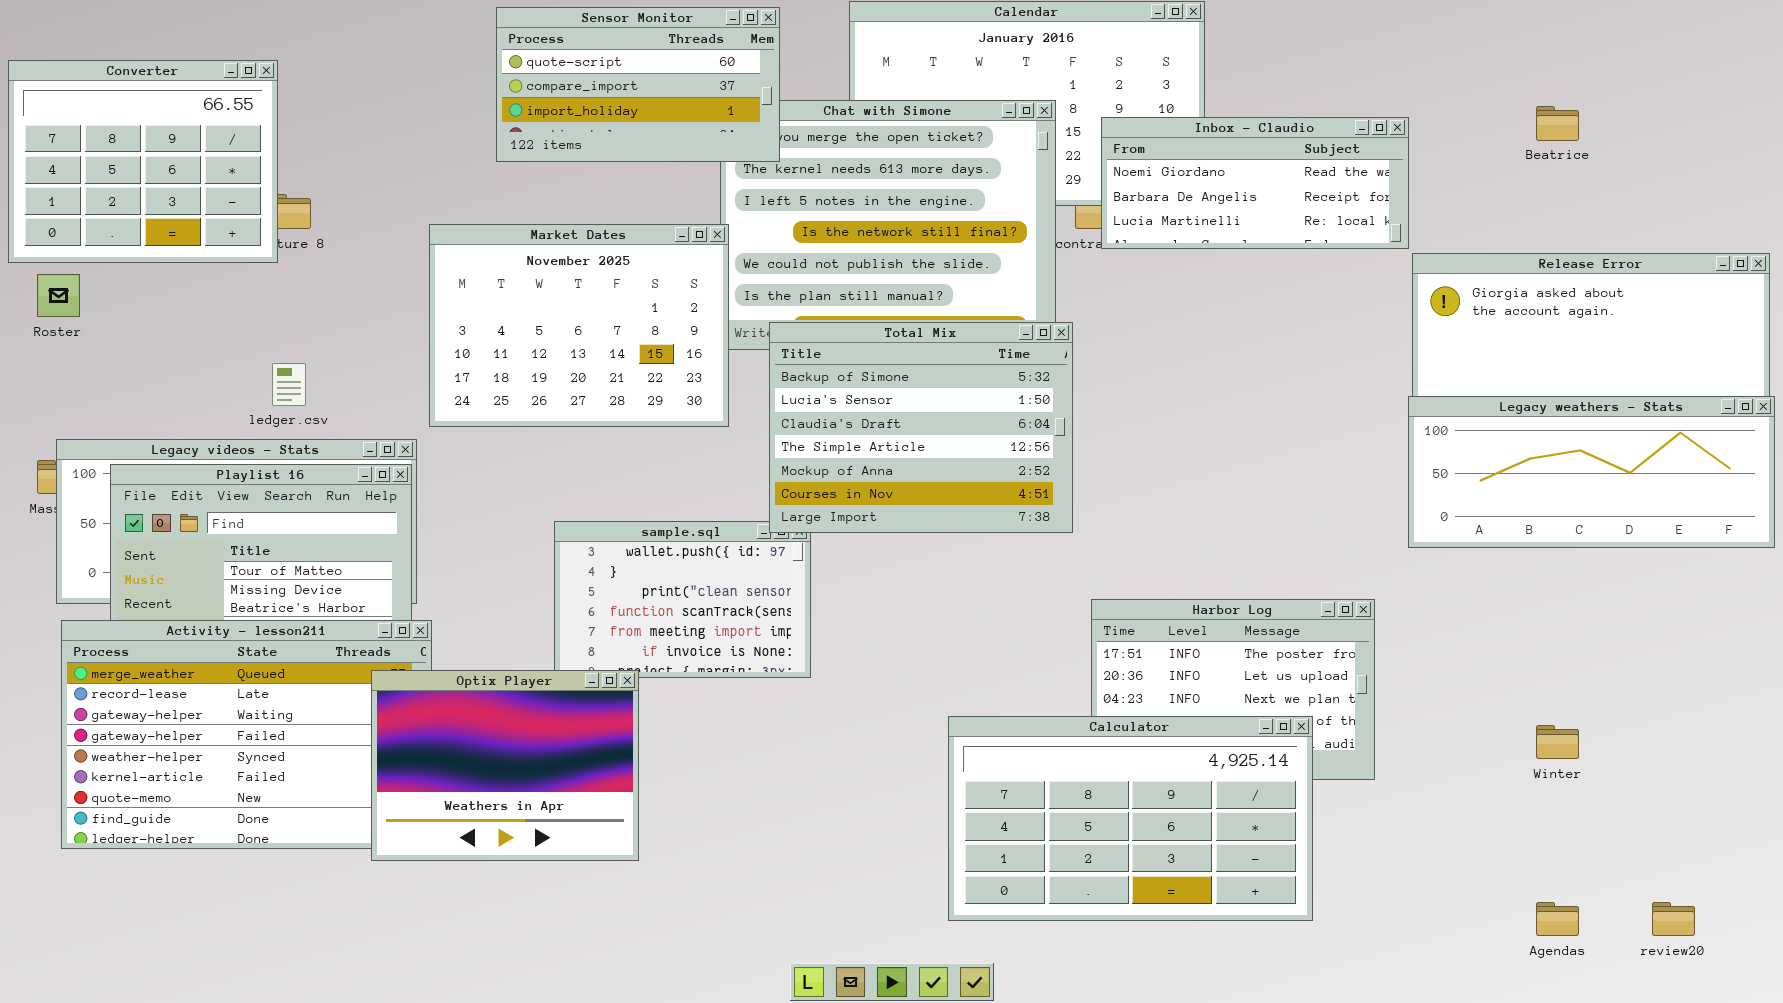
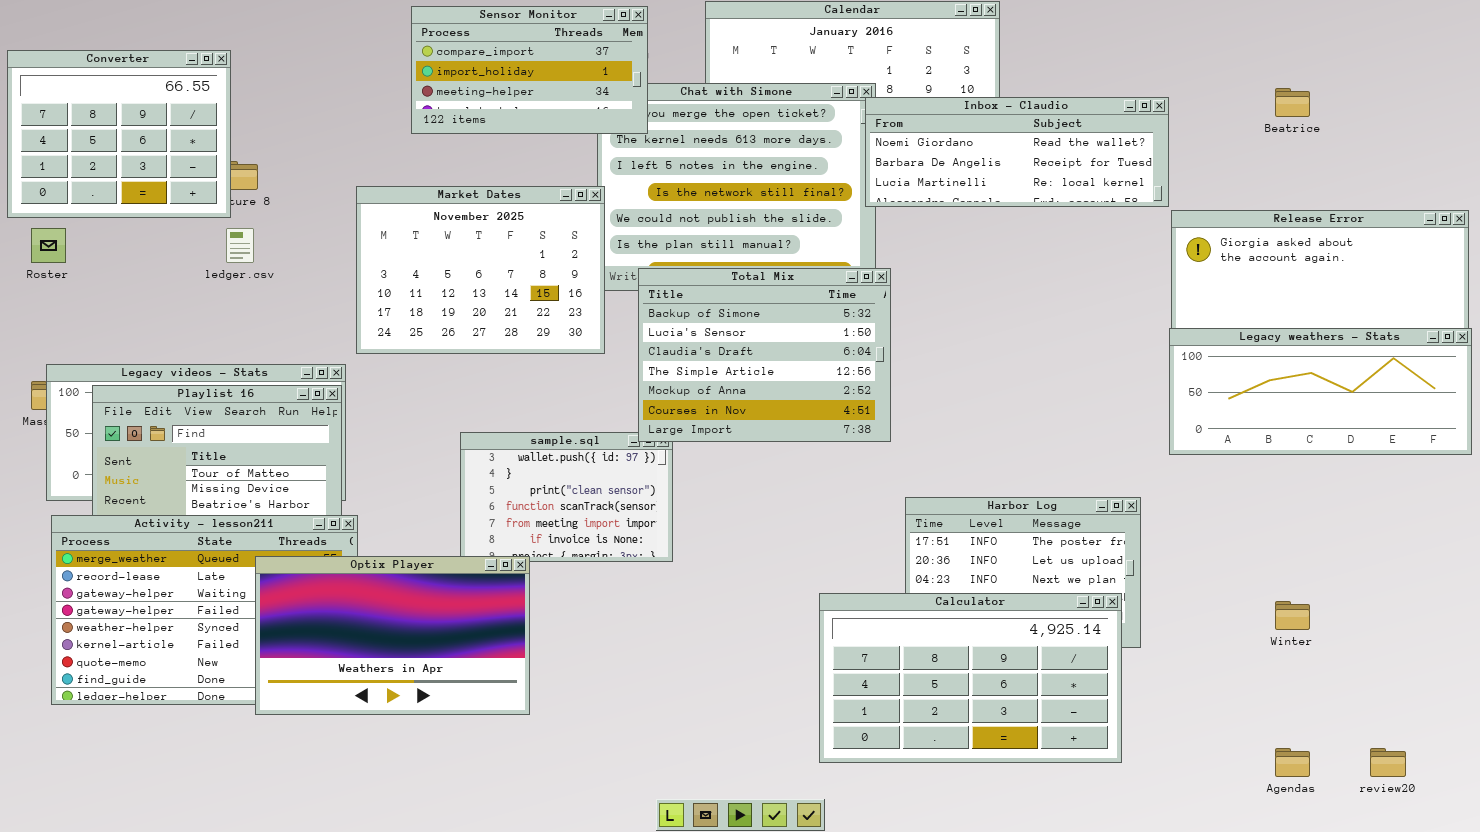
Sensor Monitor: [496,7,780,162] -> [411,6,648,134], scrolled down 1 row
Inbox - Claudio: [1101,117,1409,249] -> [865,97,1169,207], resized
ledger.csv: [272,363,306,406] -> [226,228,254,263], moved
Optix Player: [371,670,639,861] -> [255,556,530,715], resized
Calculator: [948,716,1313,921] -> [819,593,1122,763], moved

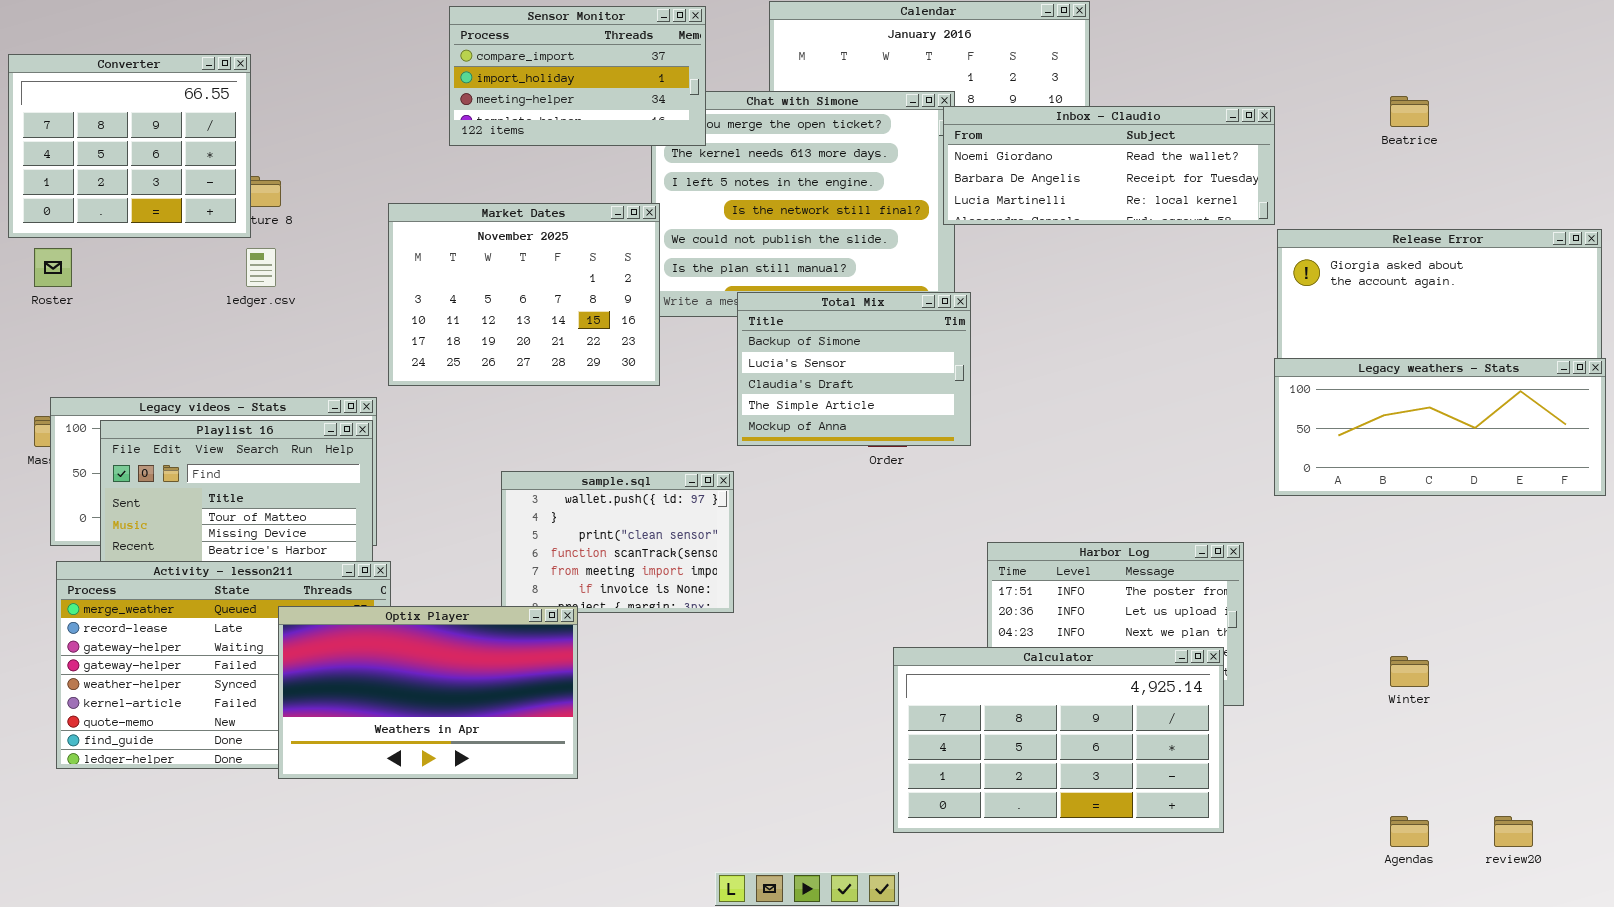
Total Mix: [638,268,891,442] -> [737,292,971,446], resized

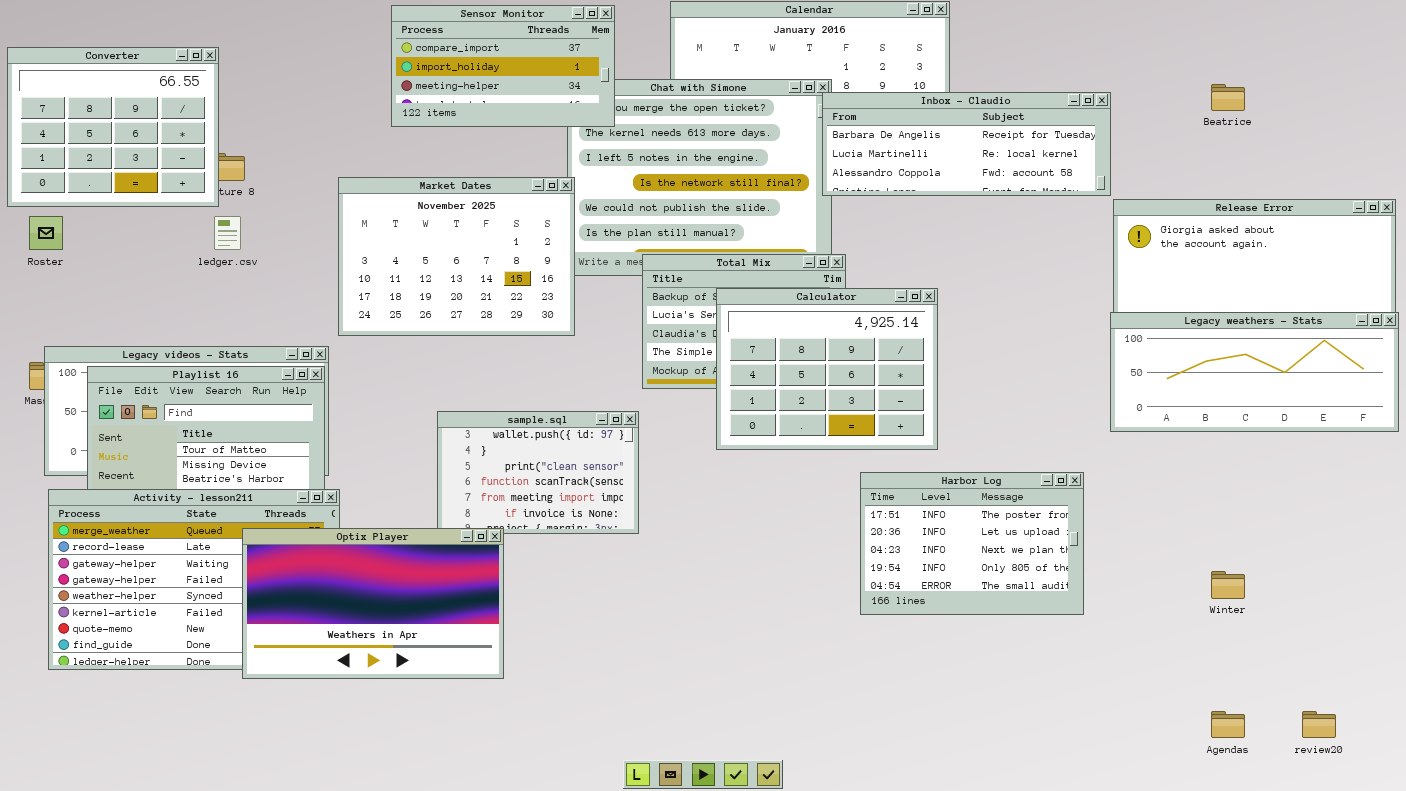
Inbox - Claudio: [943,106,1275,225] -> [822,92,1111,196], scrolled down 1 row
Calculator: [893,647,1224,833] -> [716,288,938,450], moved, resized

